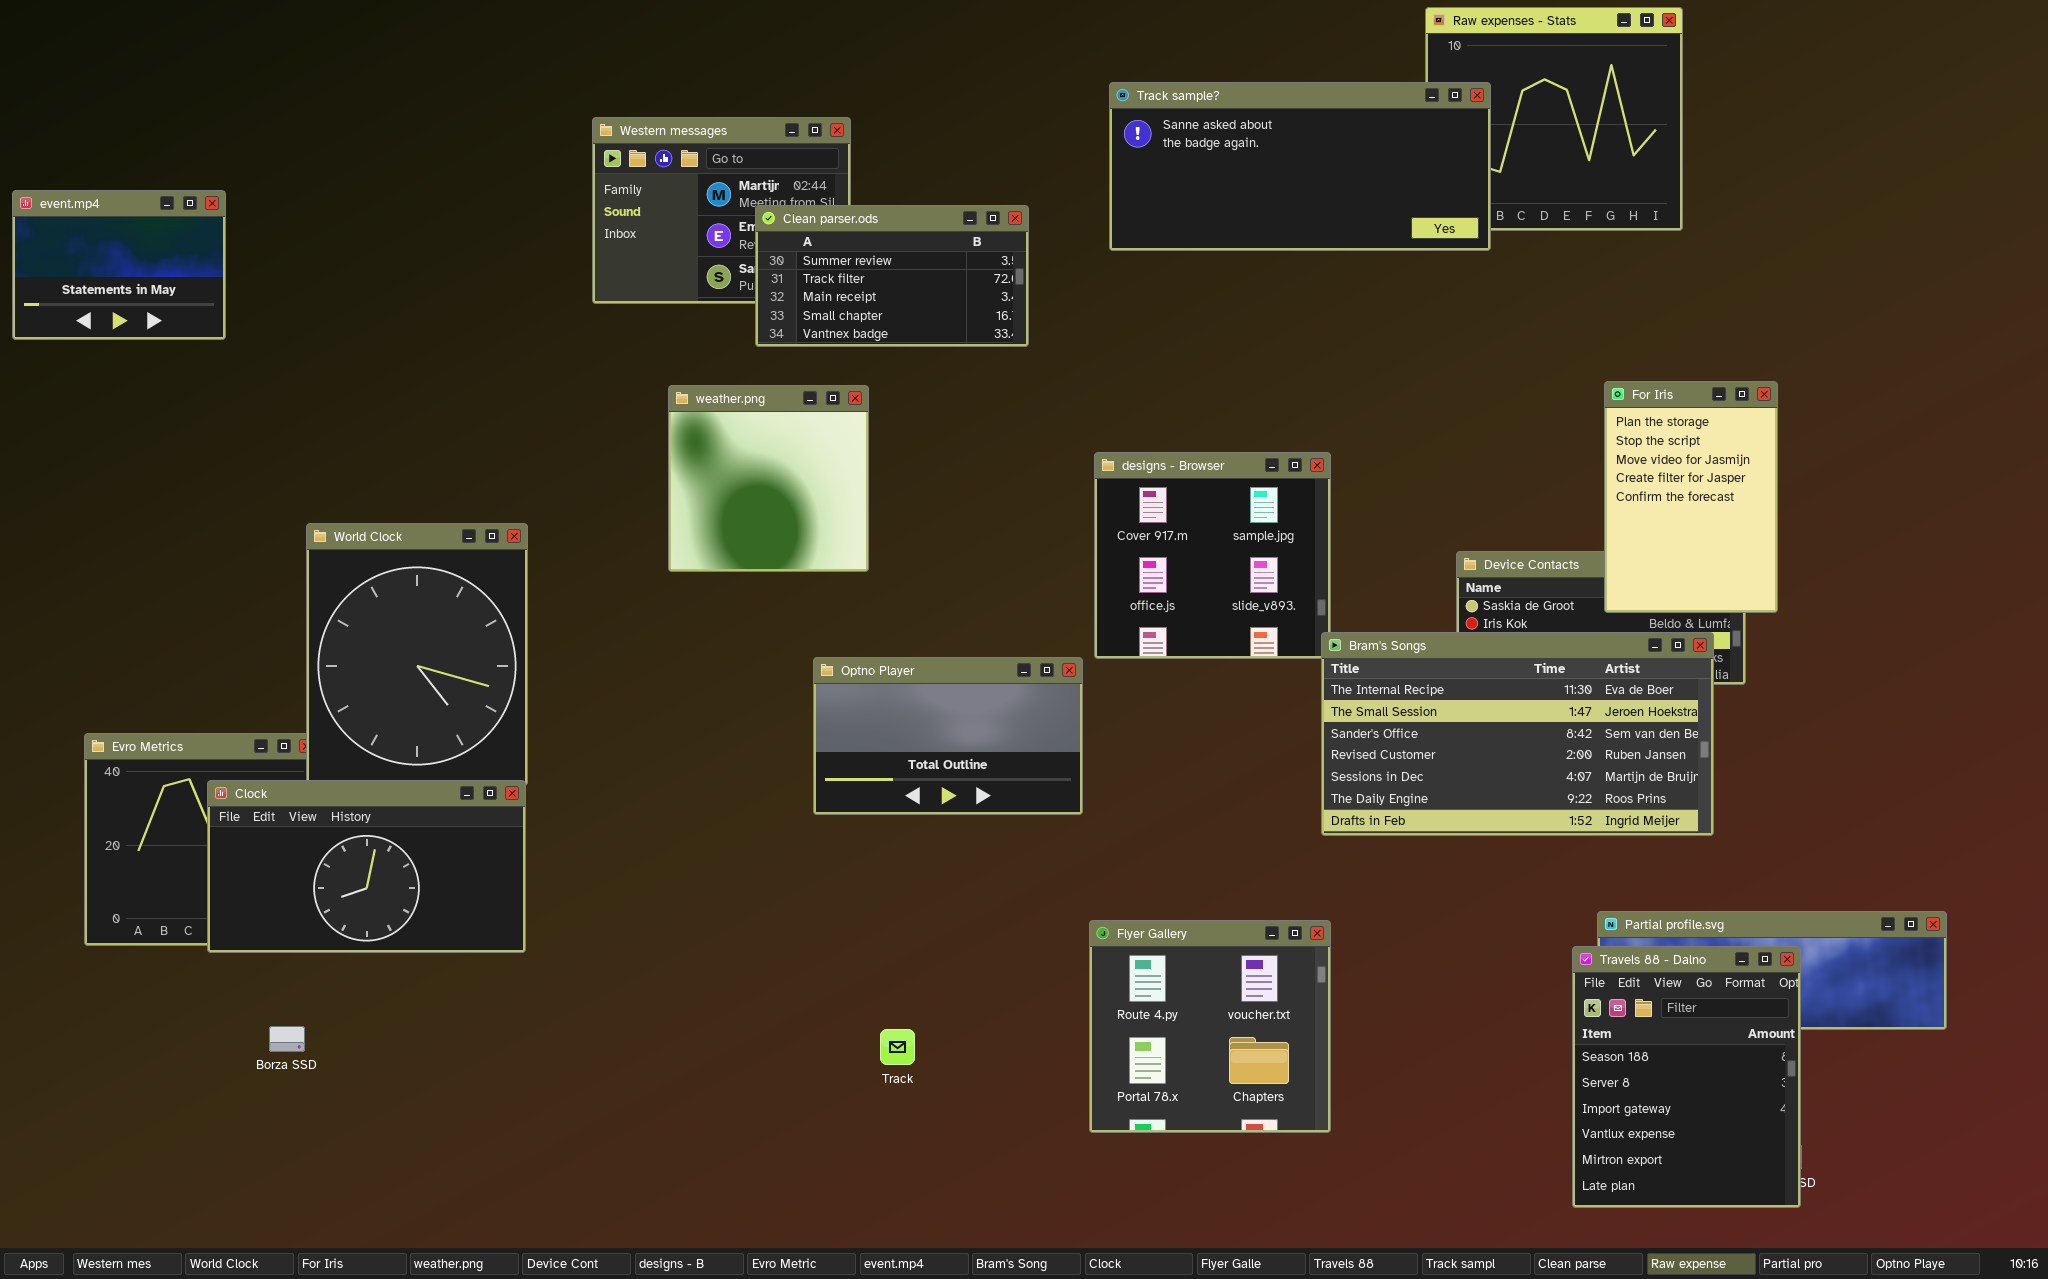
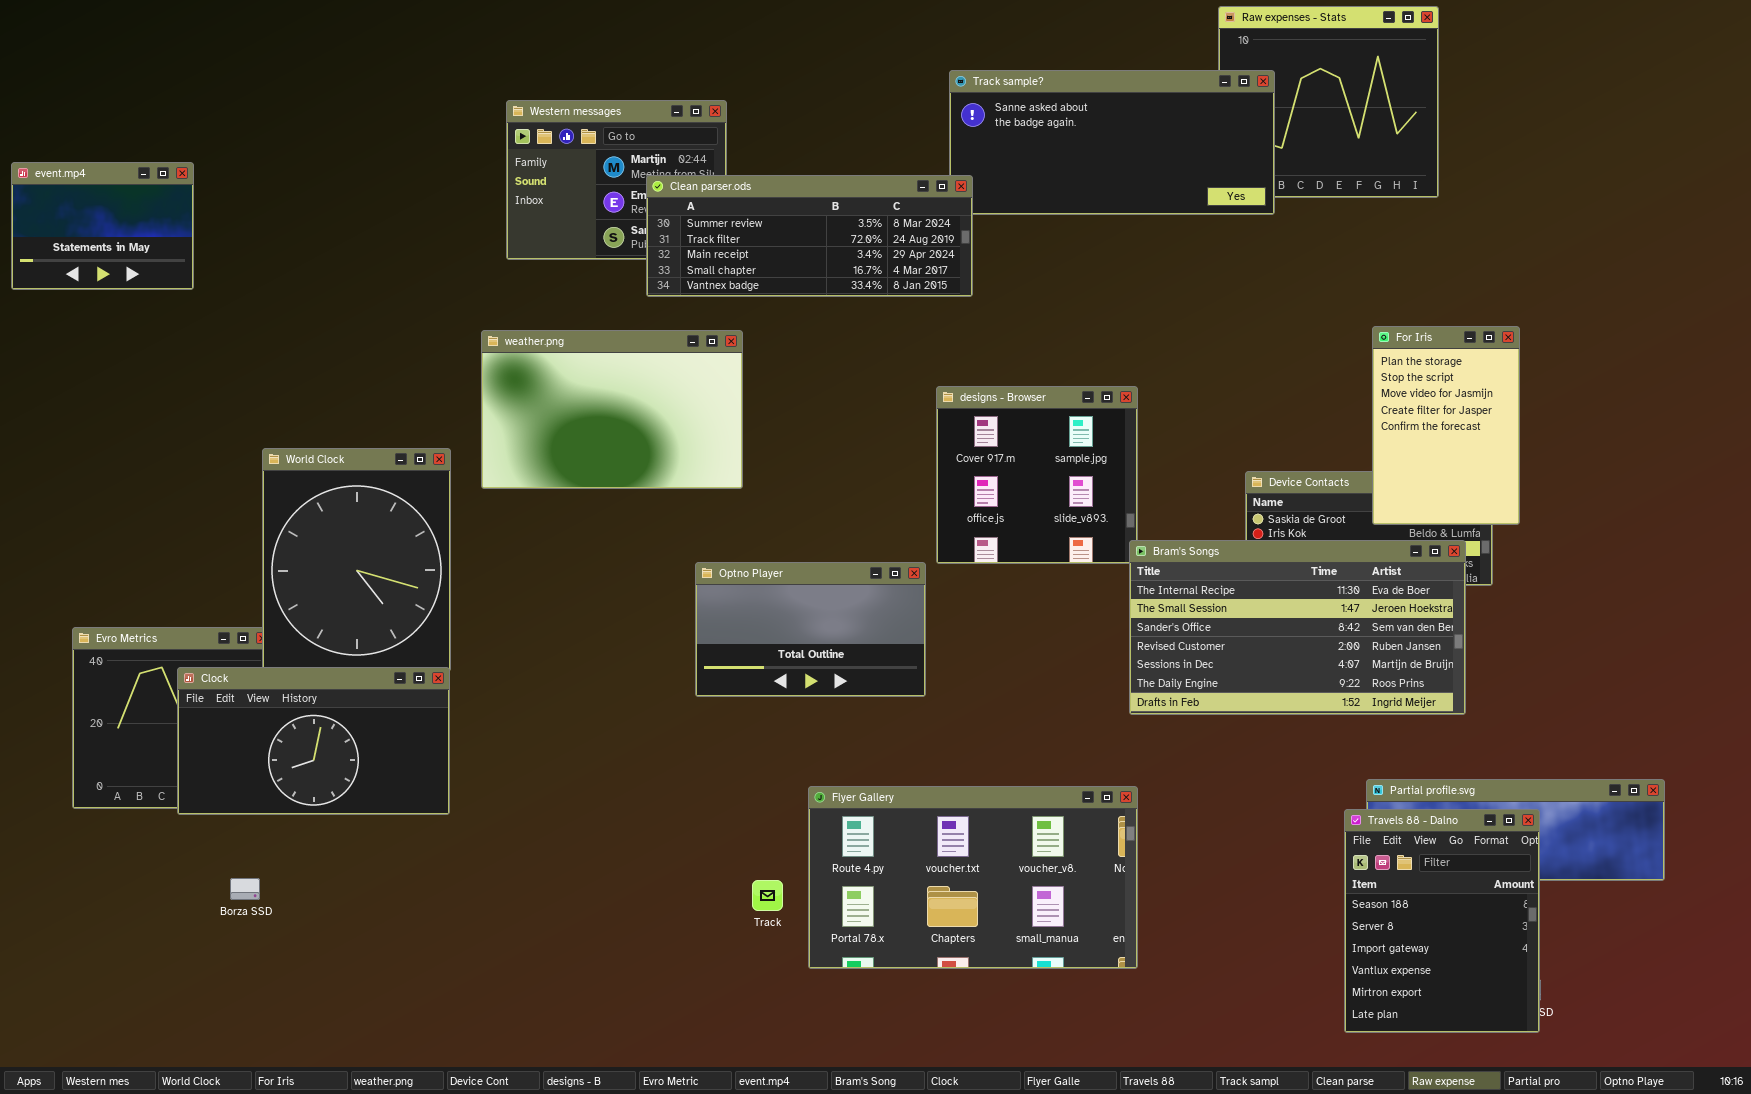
Clean parser.ods: [755,205,1029,347] -> [646,175,973,297], resized
weather.png: [668,385,869,572] -> [481,330,743,489], resized
Flyer Gallery: [1089,920,1331,1133] -> [808,786,1138,969], resized

